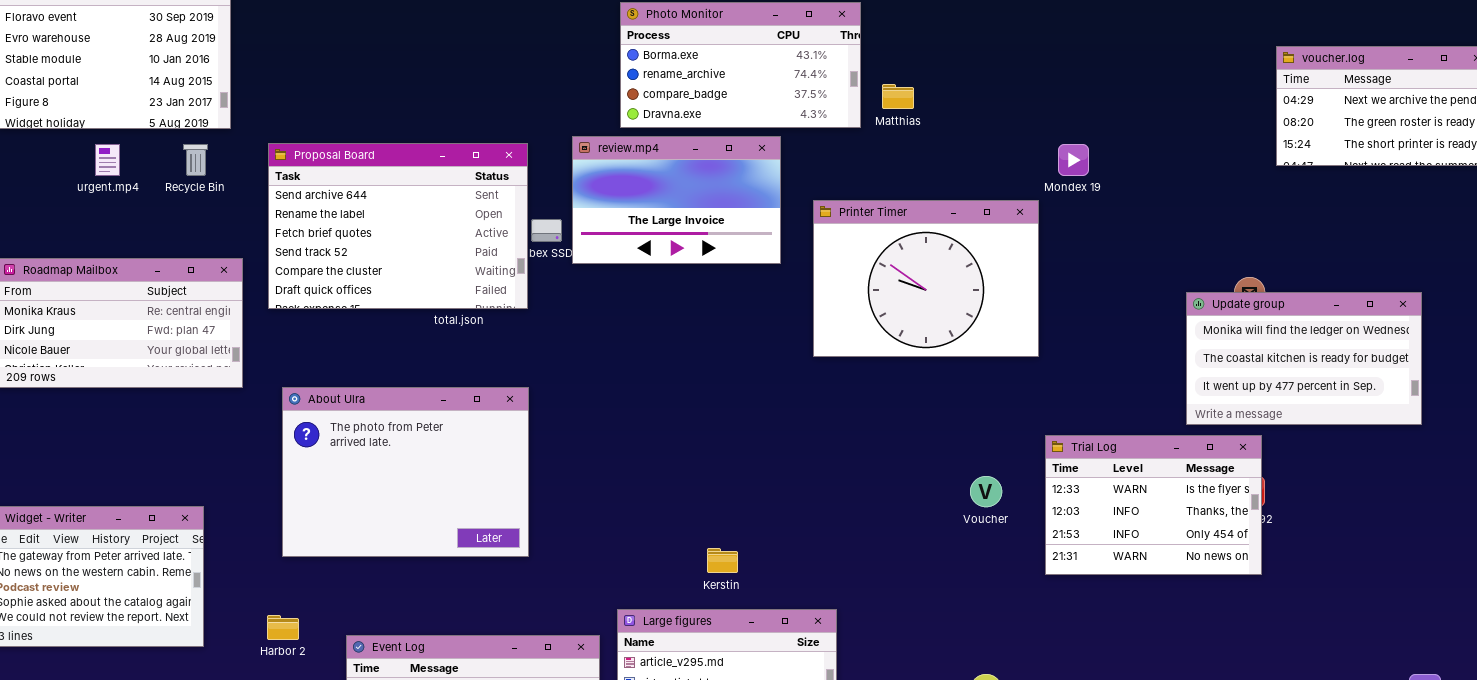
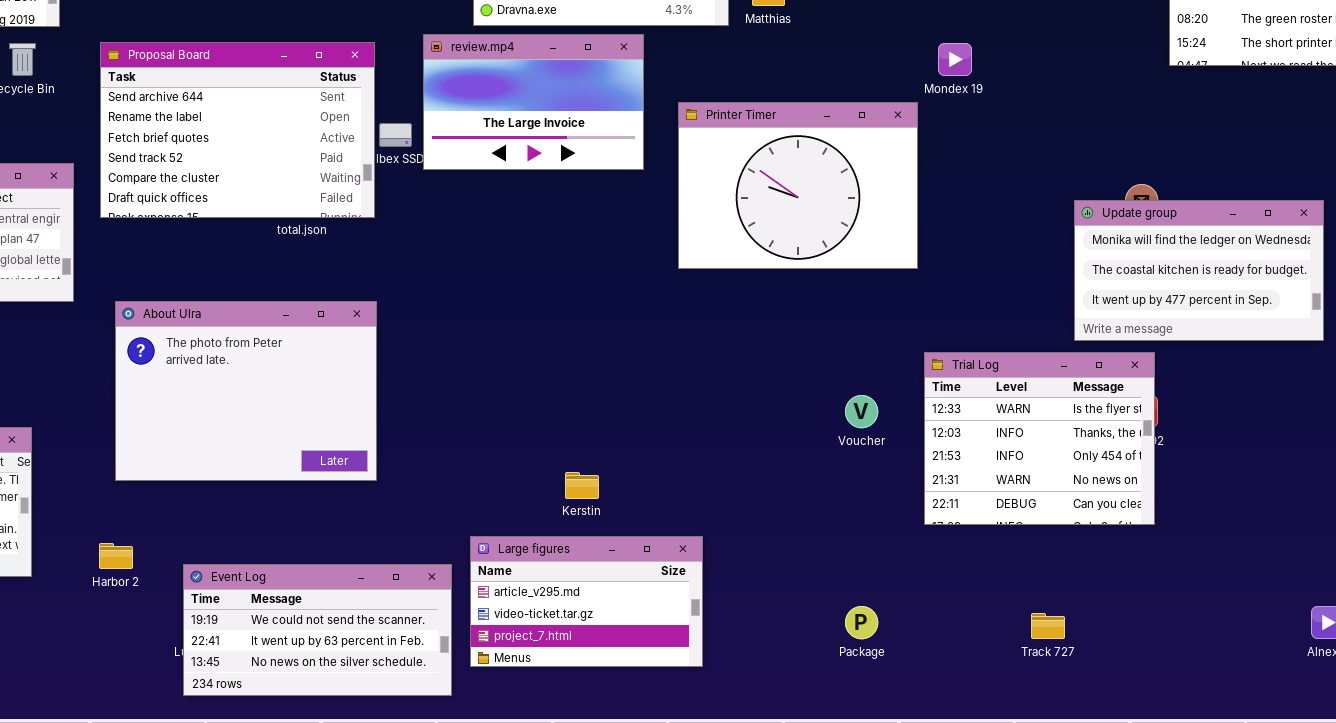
Trial Log: [1045,435,1262,575] -> [924,352,1155,525], resized

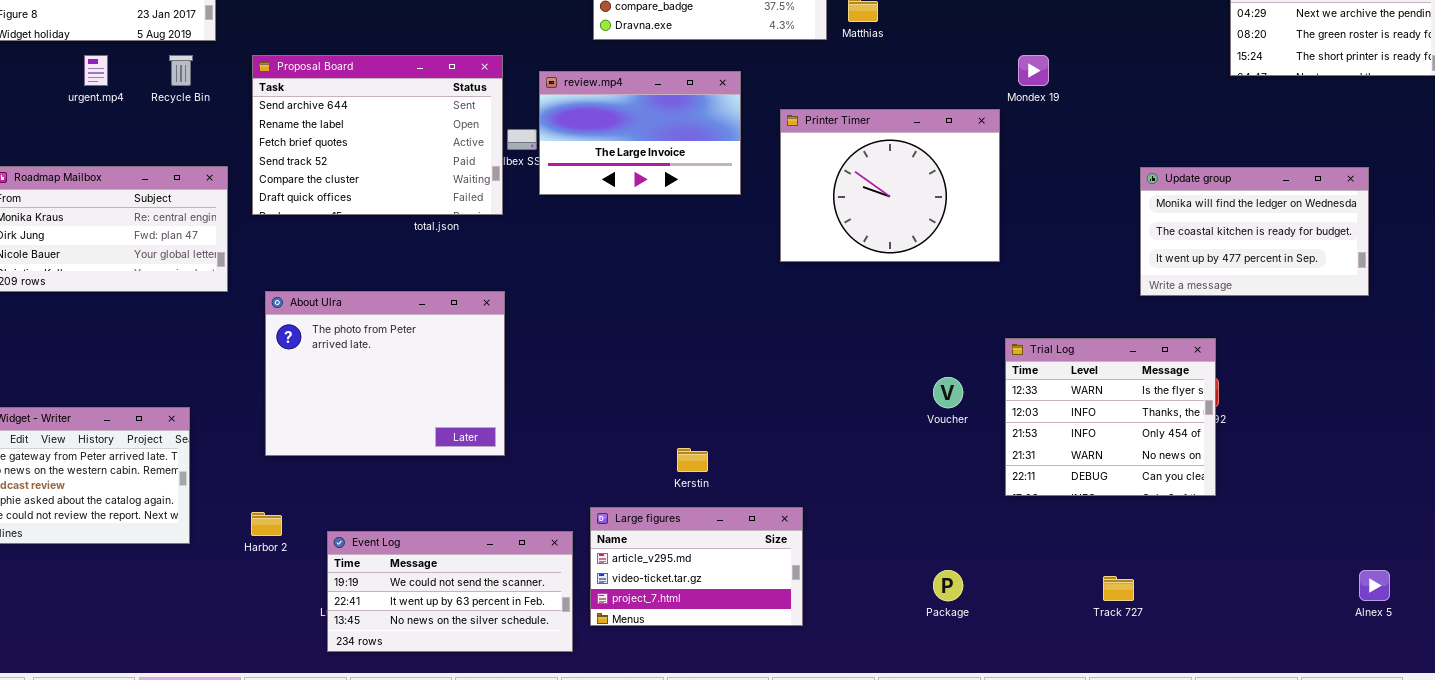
review.mp4: [423,34,644,170] -> [539,71,741,195], moved
Update group: [1074,200,1324,341] -> [1140,167,1369,296], moved

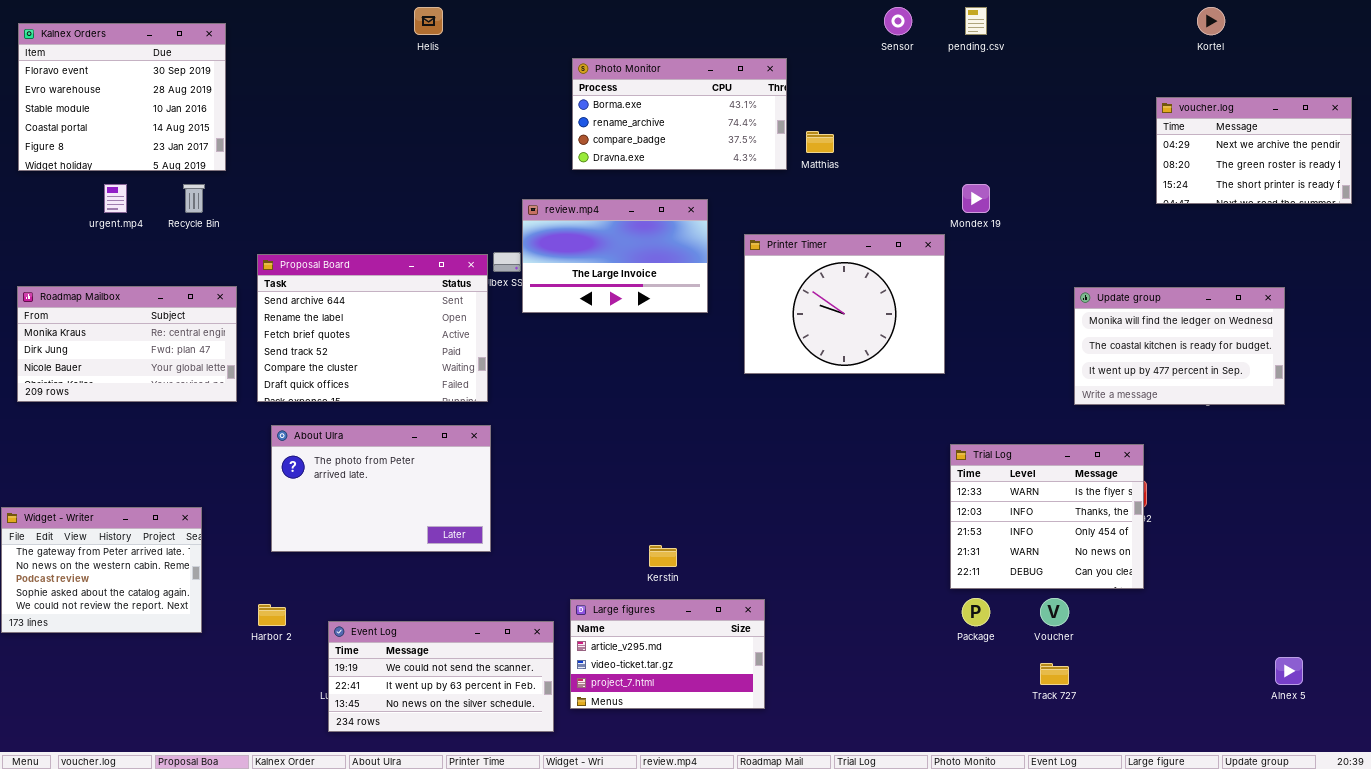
Proposal Board: [252,55,503,215] -> [257,254,488,402], moved
About Ulra: [265,291,505,456] -> [271,425,491,552], resized
Voucher: [933,377,963,408] -> [1040,598,1069,626], moved
Package: [933,570,963,601] -> [962,598,990,626], moved

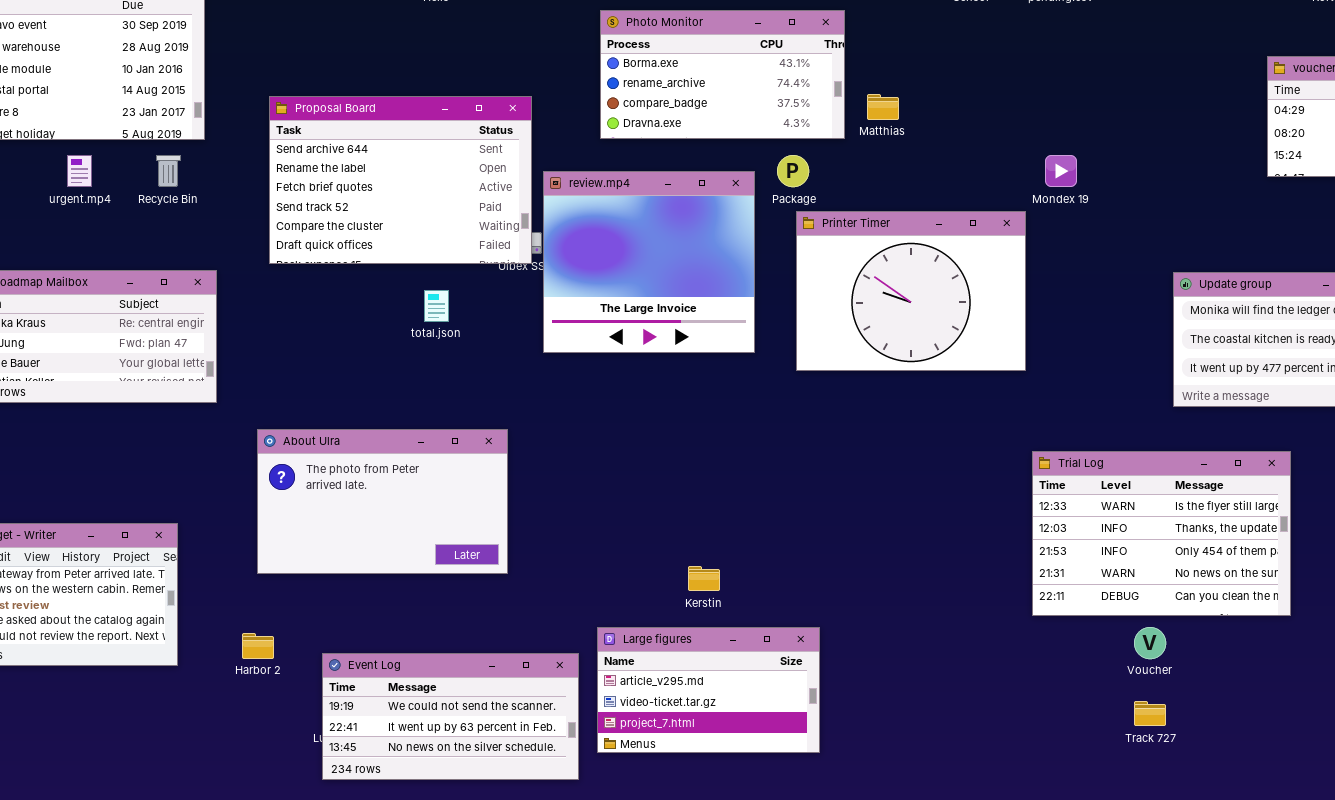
review.mp4: [522,199,708,313] -> [543,171,755,353], resized
Proposal Board: [257,254,488,402] -> [269,96,532,264], moved
Trial Log: [950,444,1144,589] -> [1032,451,1291,616], resized
Package: [962,598,990,626] -> [777,155,809,187], moved

